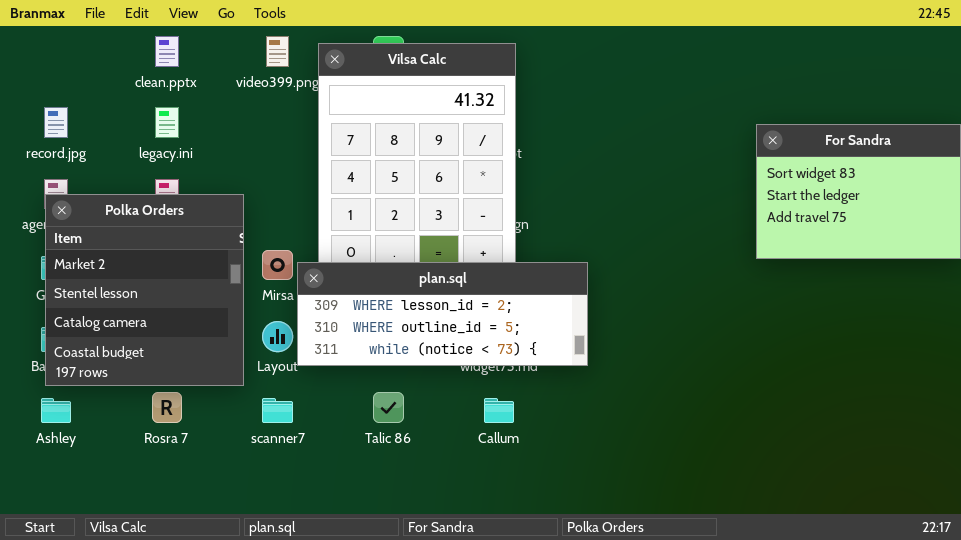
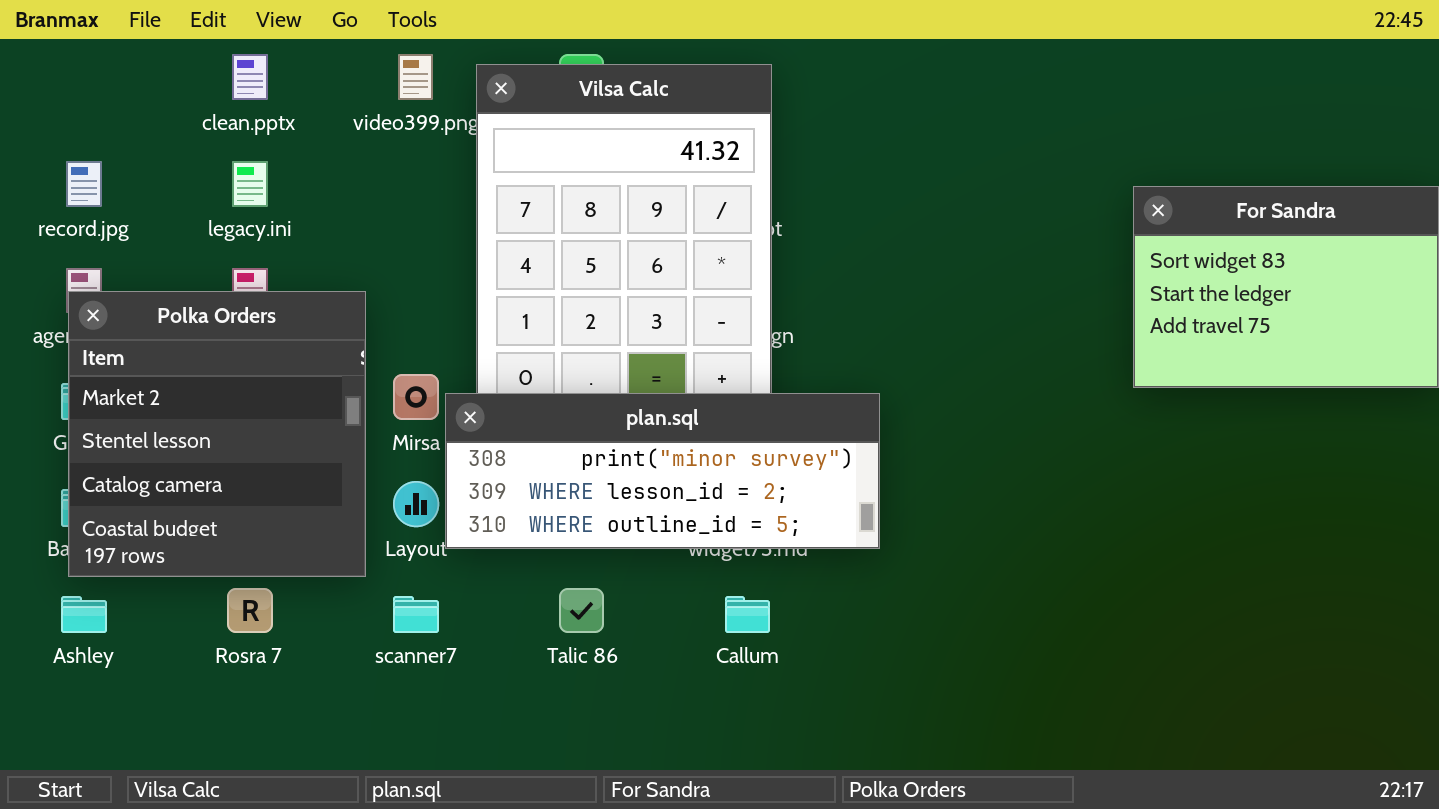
plan.sql: [297,262,588,366] -> [445,393,880,549], scrolled up 1 row

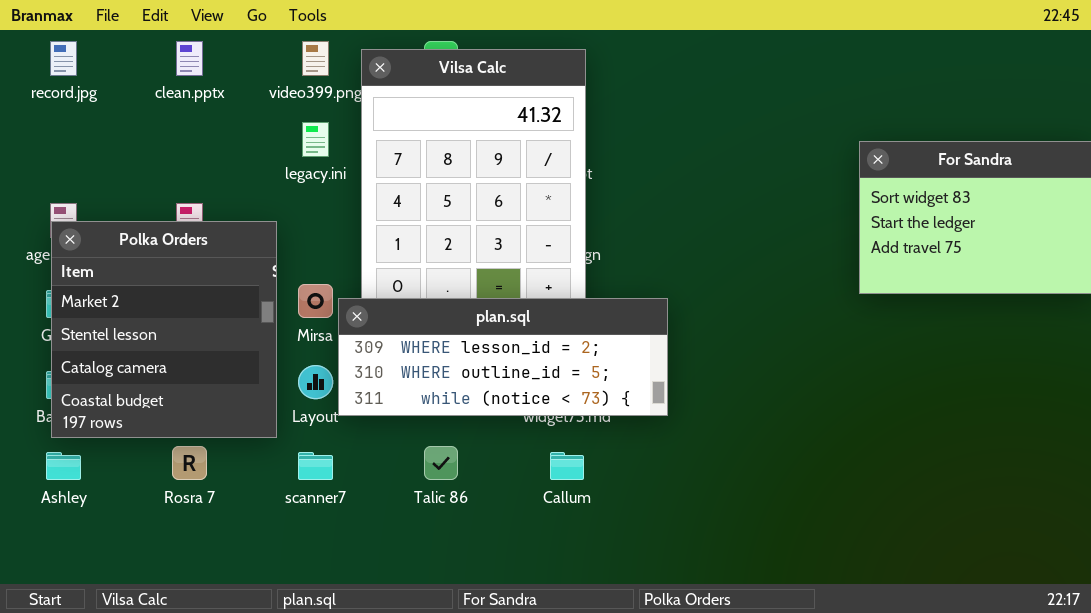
record.jpg: [66,161,102,207] -> [50,41,77,76], moved
legacy.ini: [232,161,268,207] -> [302,122,329,157], moved
plan.sql: [445,393,880,549] -> [338,298,668,416], scrolled down 1 row

